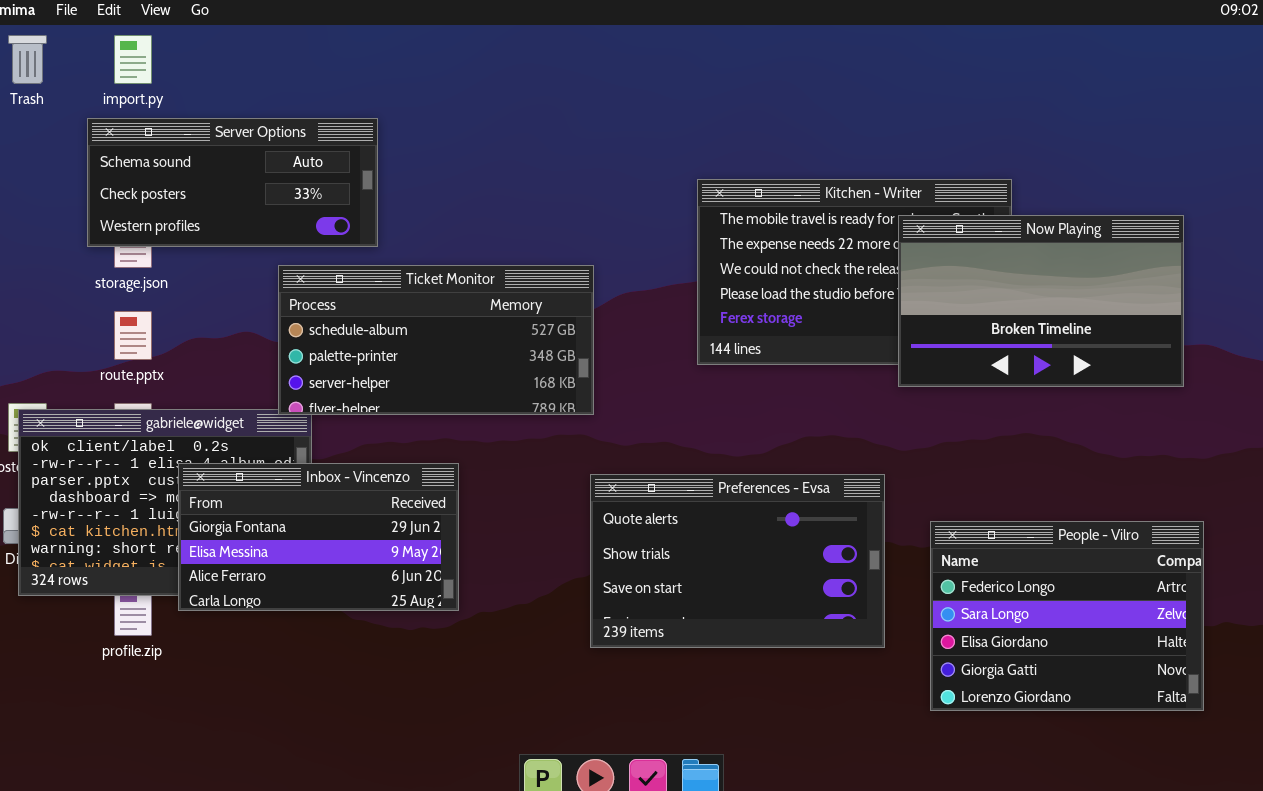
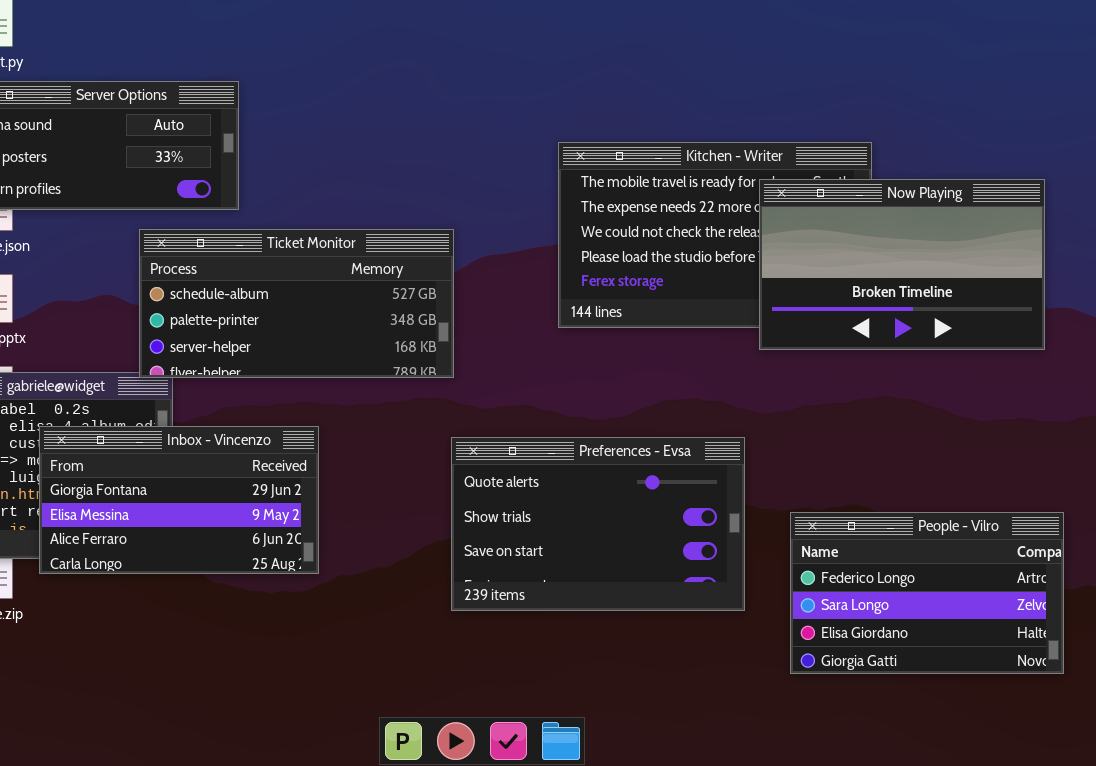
People - Vilro: [930,521,1204,711] -> [790,512,1064,674], resized

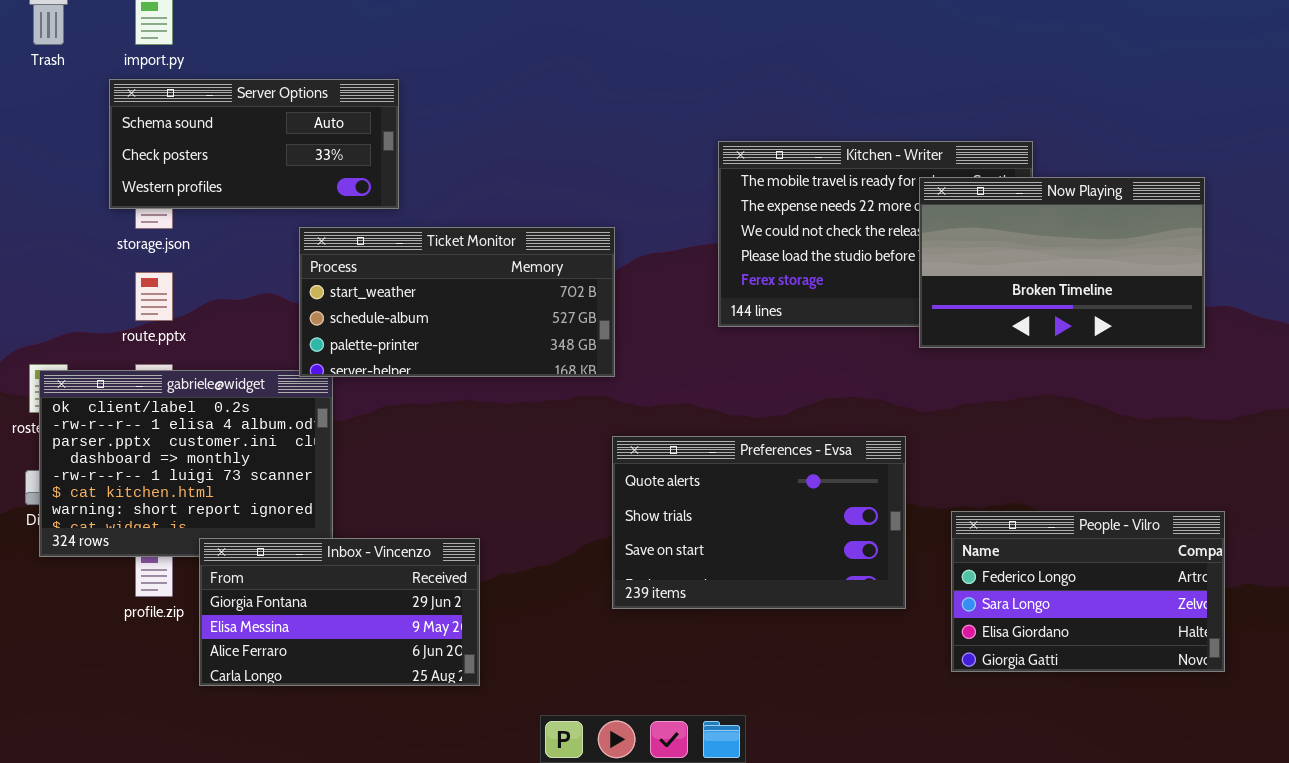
Ticket Monitor: [139,229,454,378] -> [299,227,615,377], scrolled up 1 row
Inbox - Vincenzo: [39,426,319,574] -> [199,538,480,686], moved

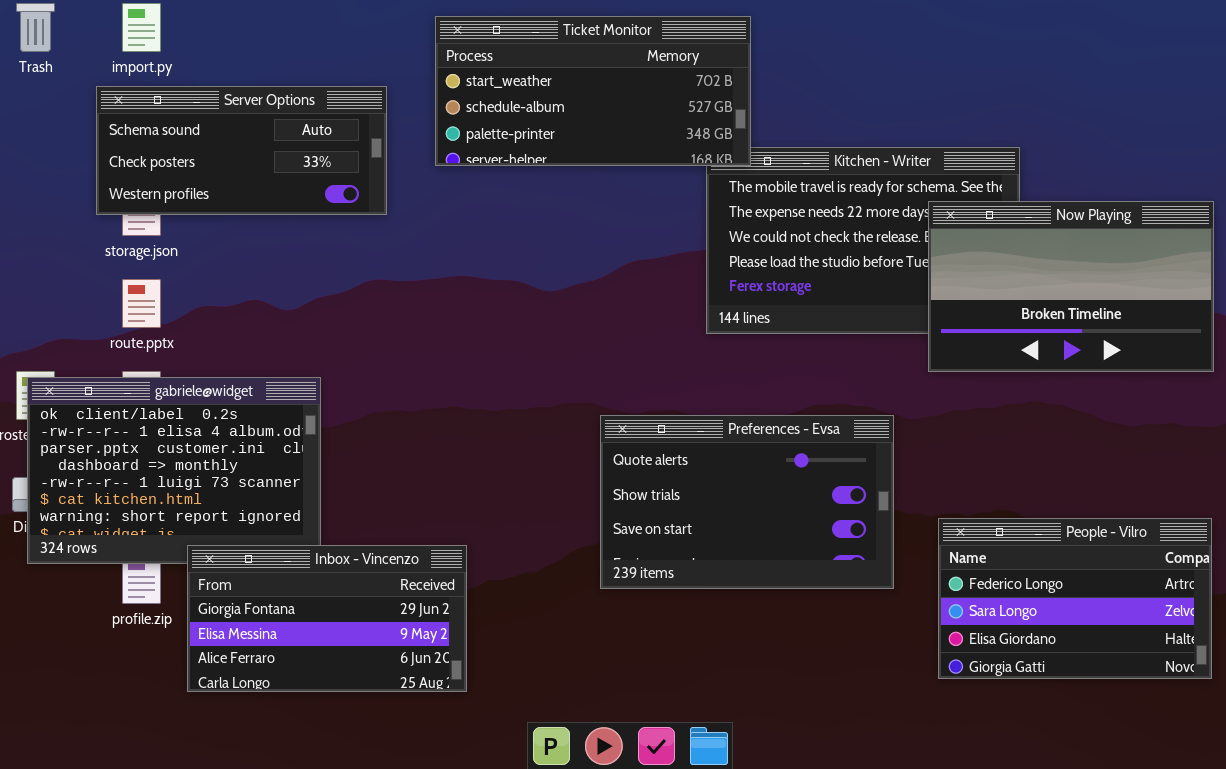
Now Playing: [919,177,1205,348] -> [928,201,1214,372], moved
Ticket Monitor: [299,227,615,377] -> [435,16,751,166], moved
Preferences - Evsa: [612,436,906,609] -> [600,415,894,589], moved

